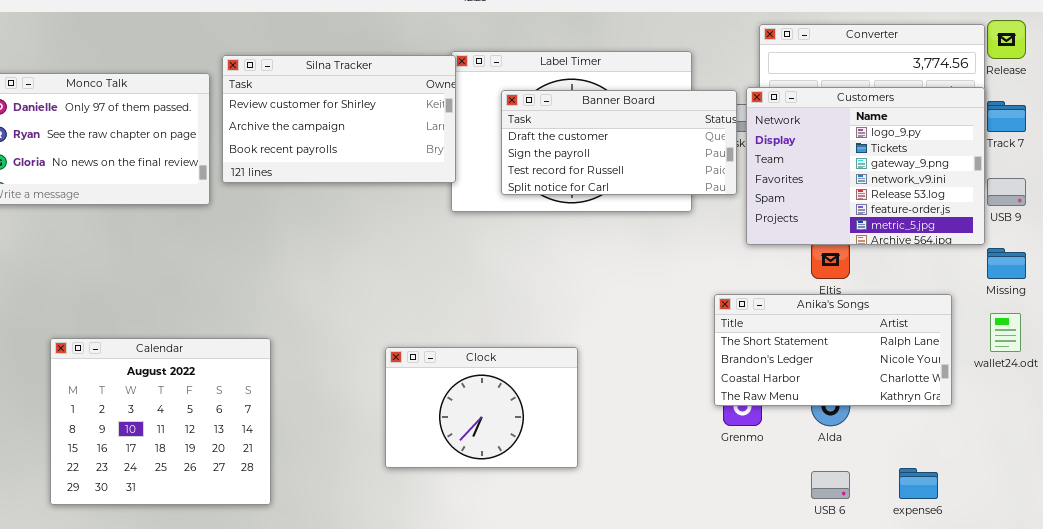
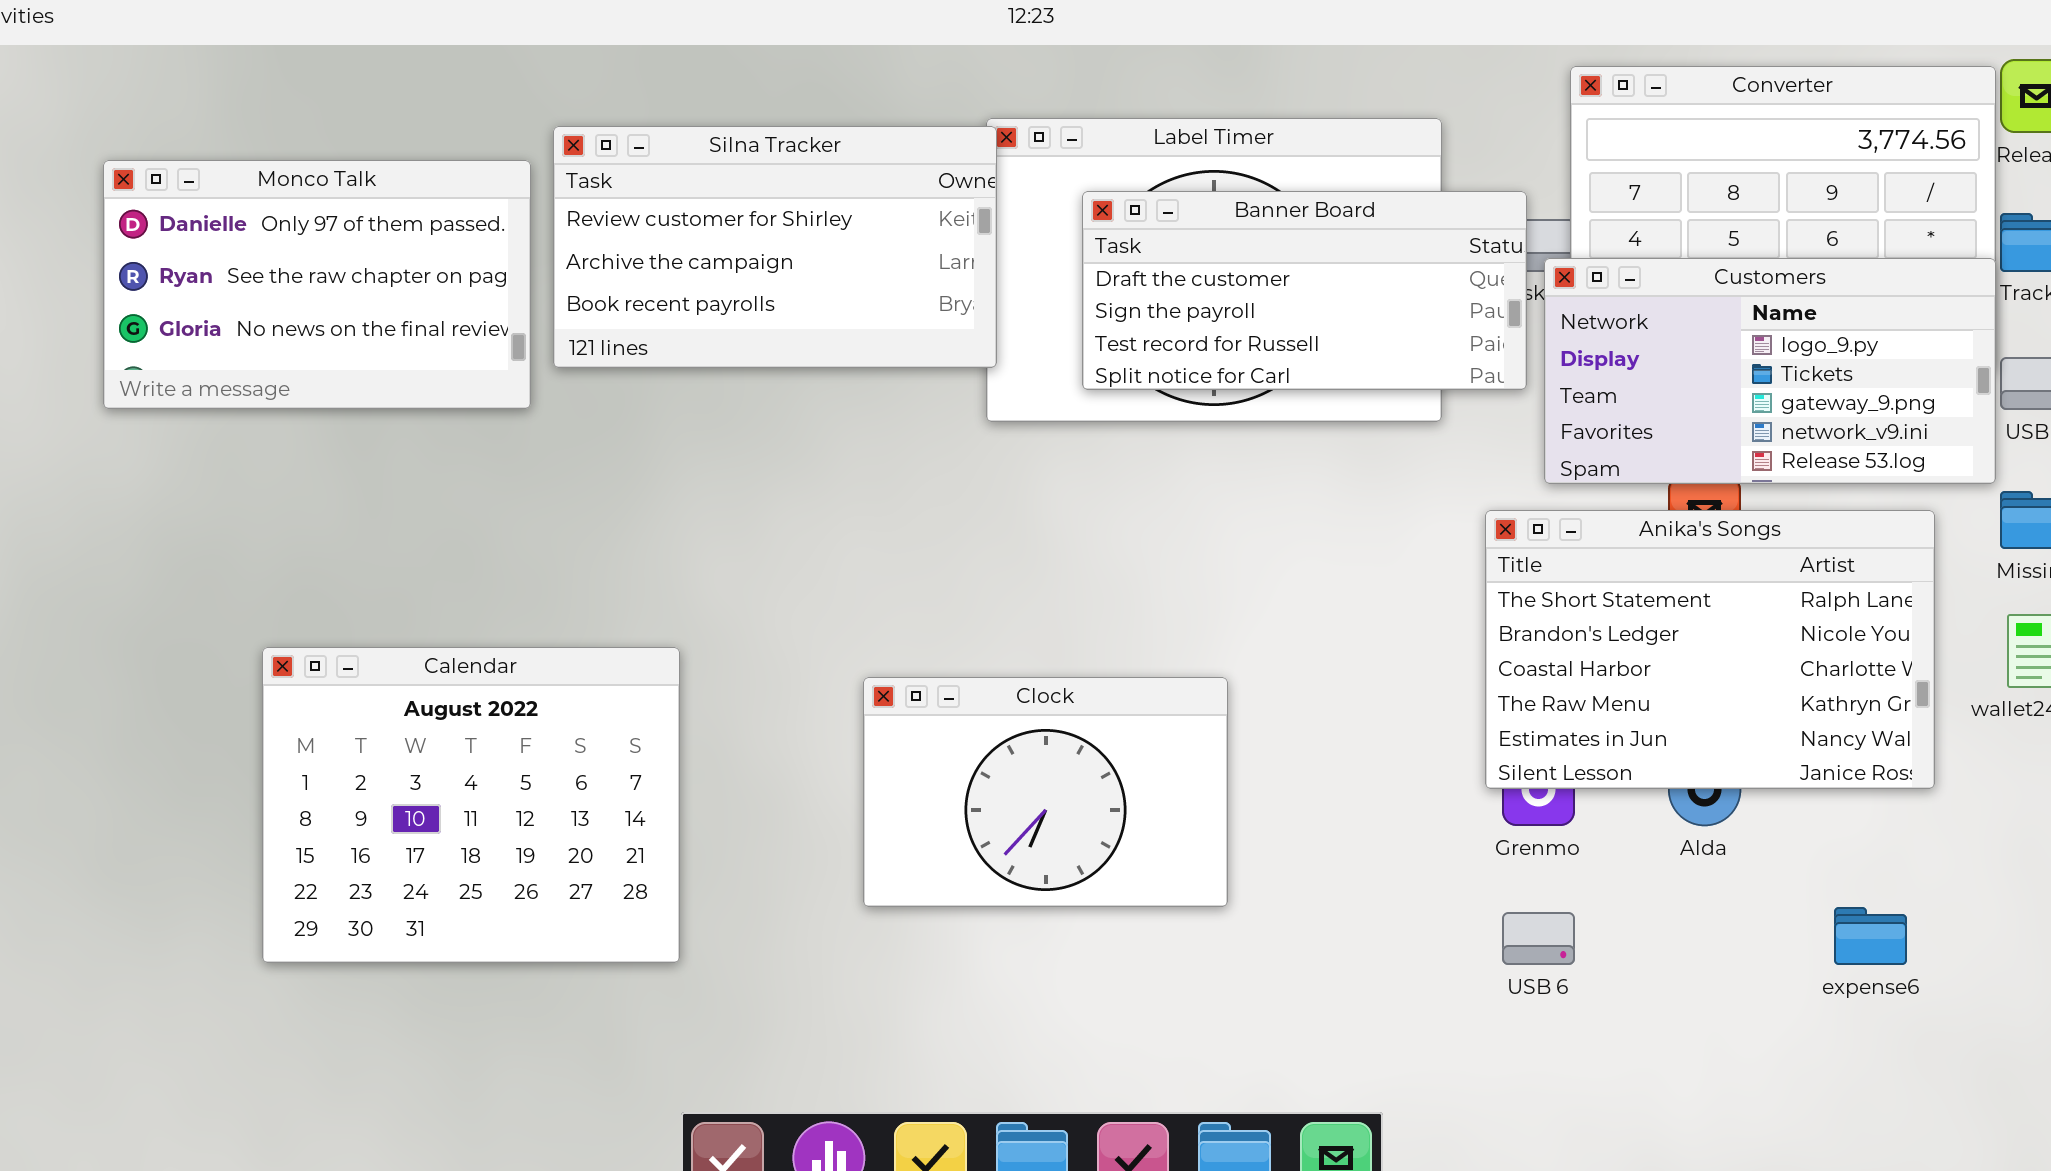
Customers: [746,87,985,245] -> [1544,258,1996,484], resized
Anika's Songs: [714,294,952,406] -> [1485,510,1935,789], resized
Calendar: [50,338,271,505] -> [262,647,680,963], moved
USB 6: [811,471,850,499] -> [1502,912,1575,965], moved

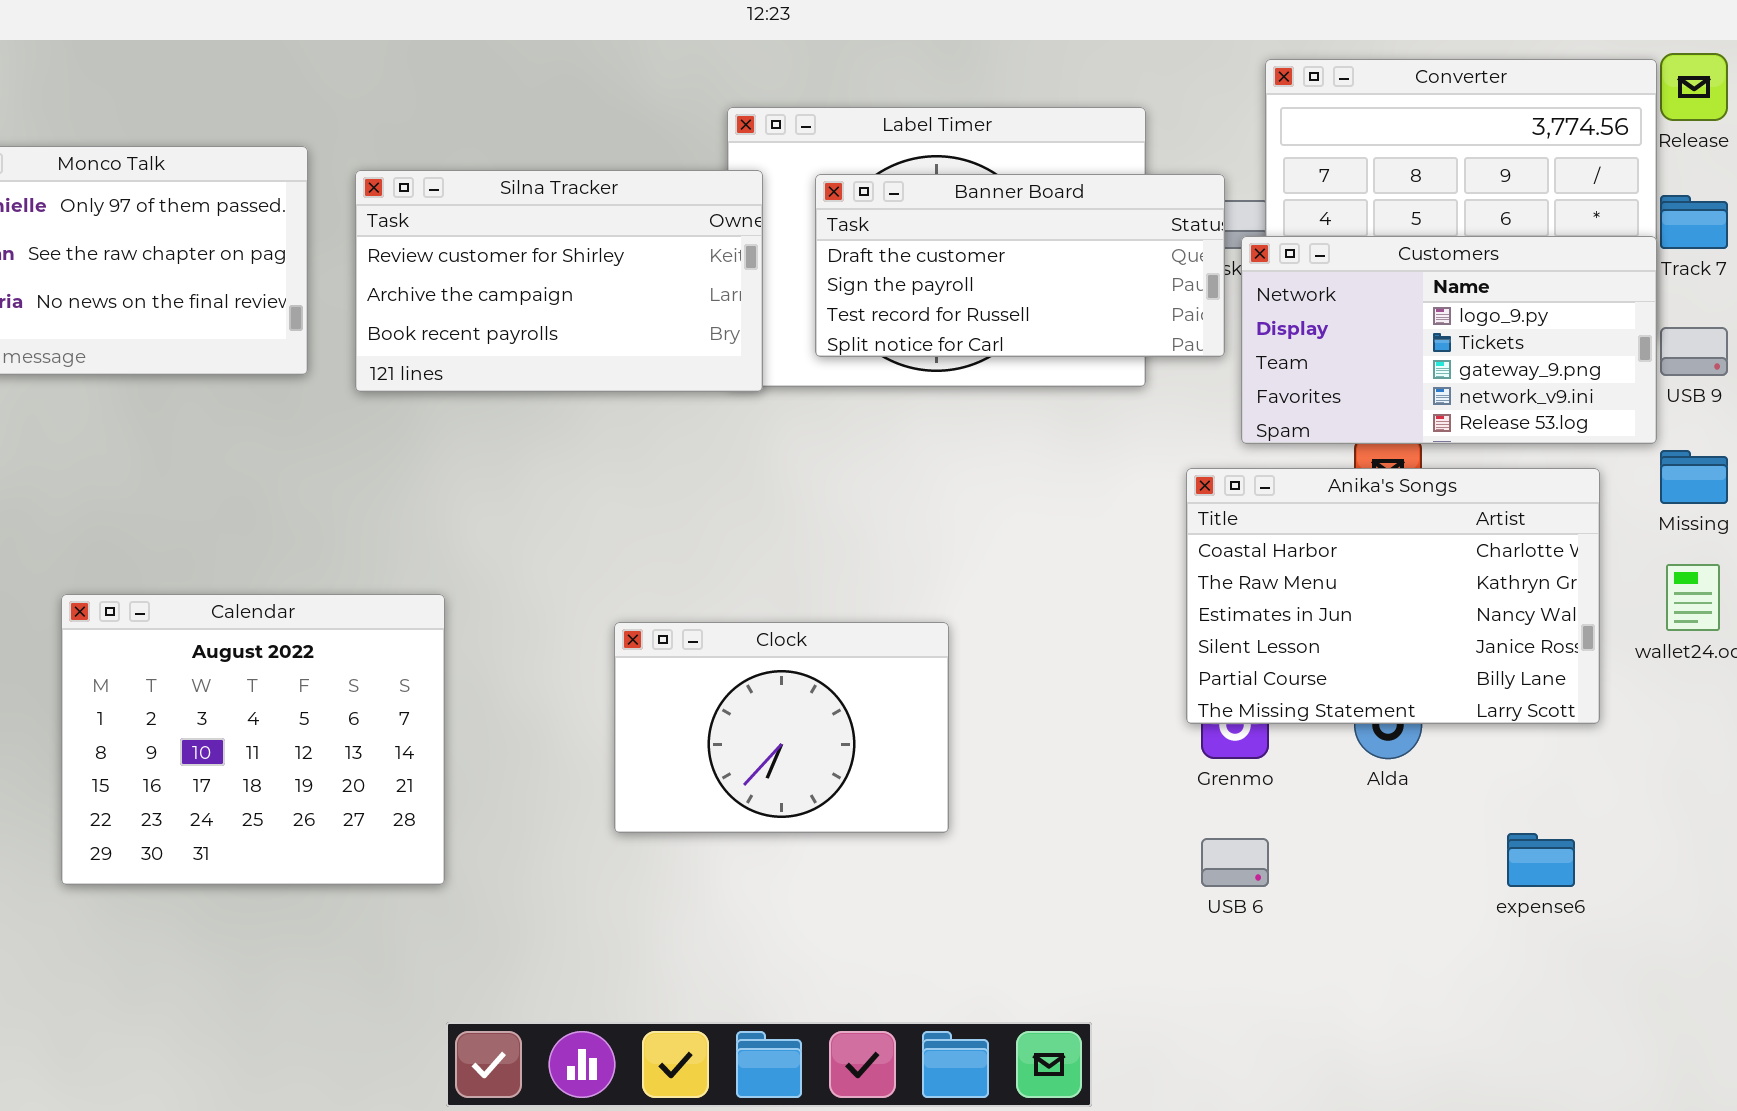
Silna Tracker: [553,126,997,368] -> [355,170,763,392], moved
Anika's Songs: [1485,510,1935,789] -> [1186,468,1600,724], scrolled down 2 rows

